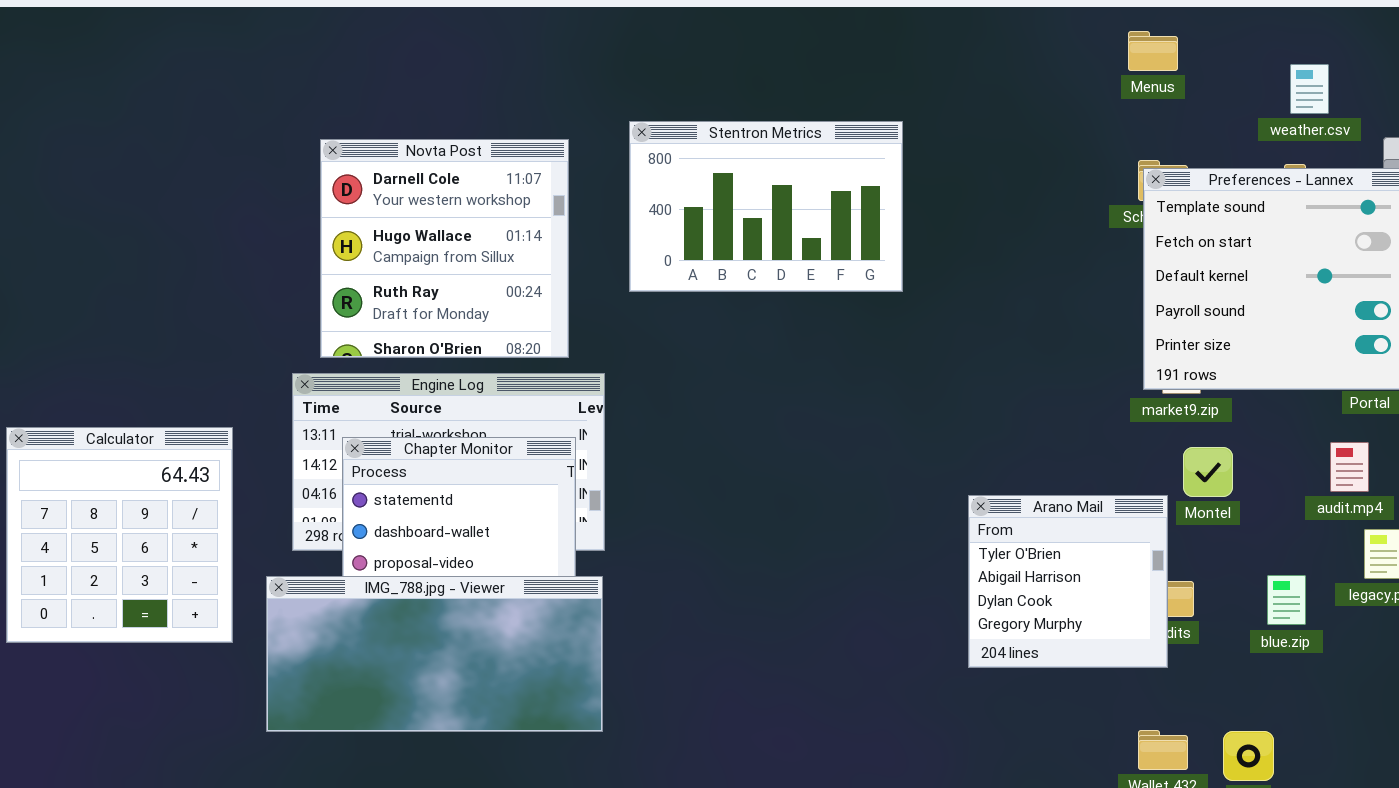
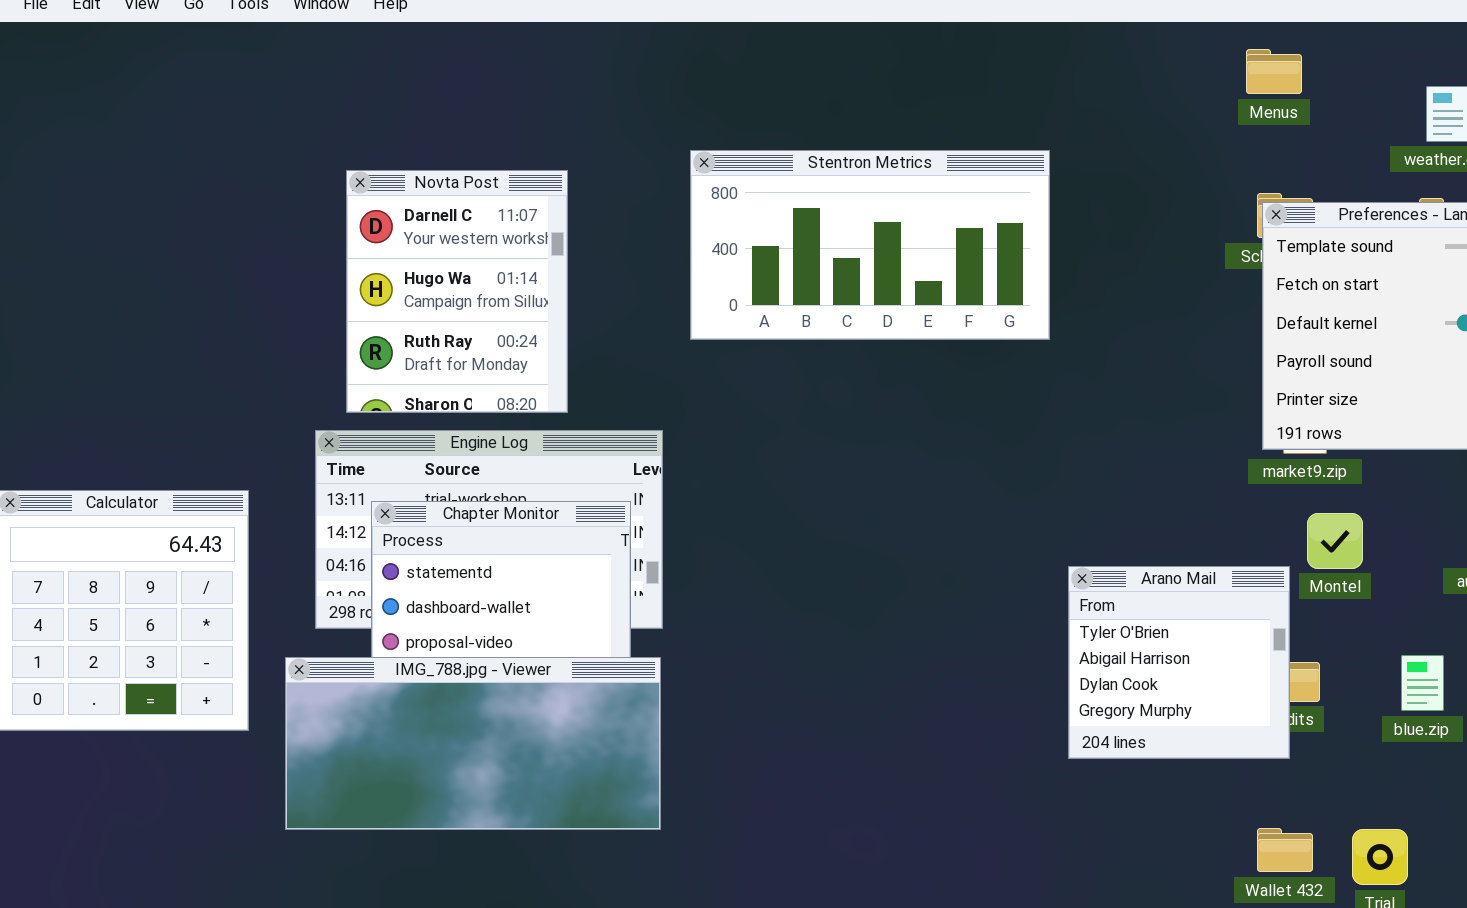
Stentron Metrics: [629,121,903,292] -> [690,150,1050,340], resized
Novta Post: [320,139,569,358] -> [346,170,568,413], resized

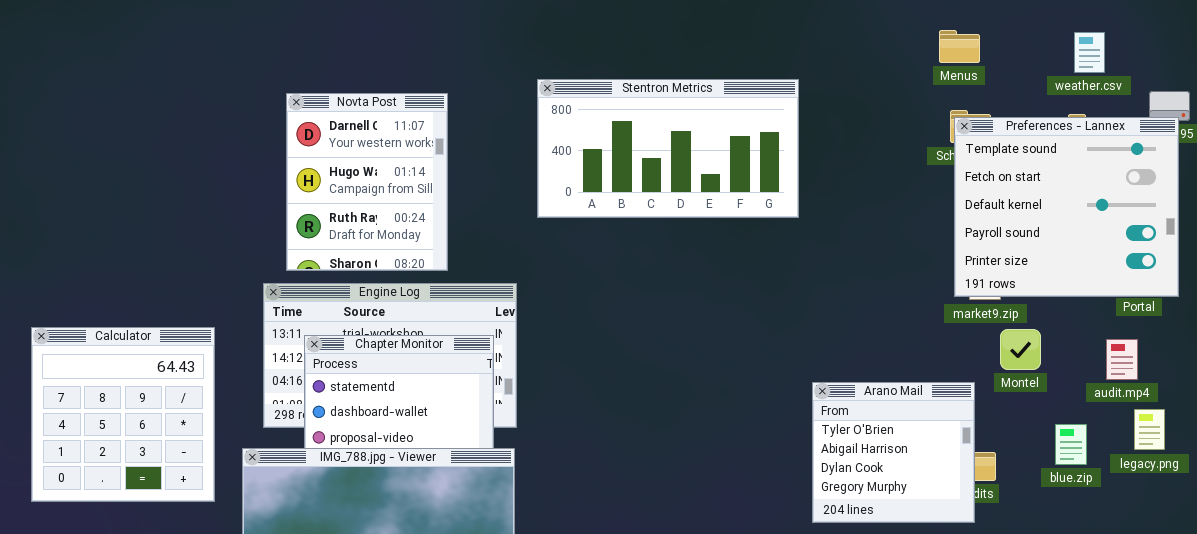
Menus: [1246,49,1302,94] -> [939,30,980,63], moved
Montel: [1307,513,1363,569] -> [1000,329,1041,370], moved
blue.zip: [1401,655,1444,711] -> [1055,424,1087,465], moved

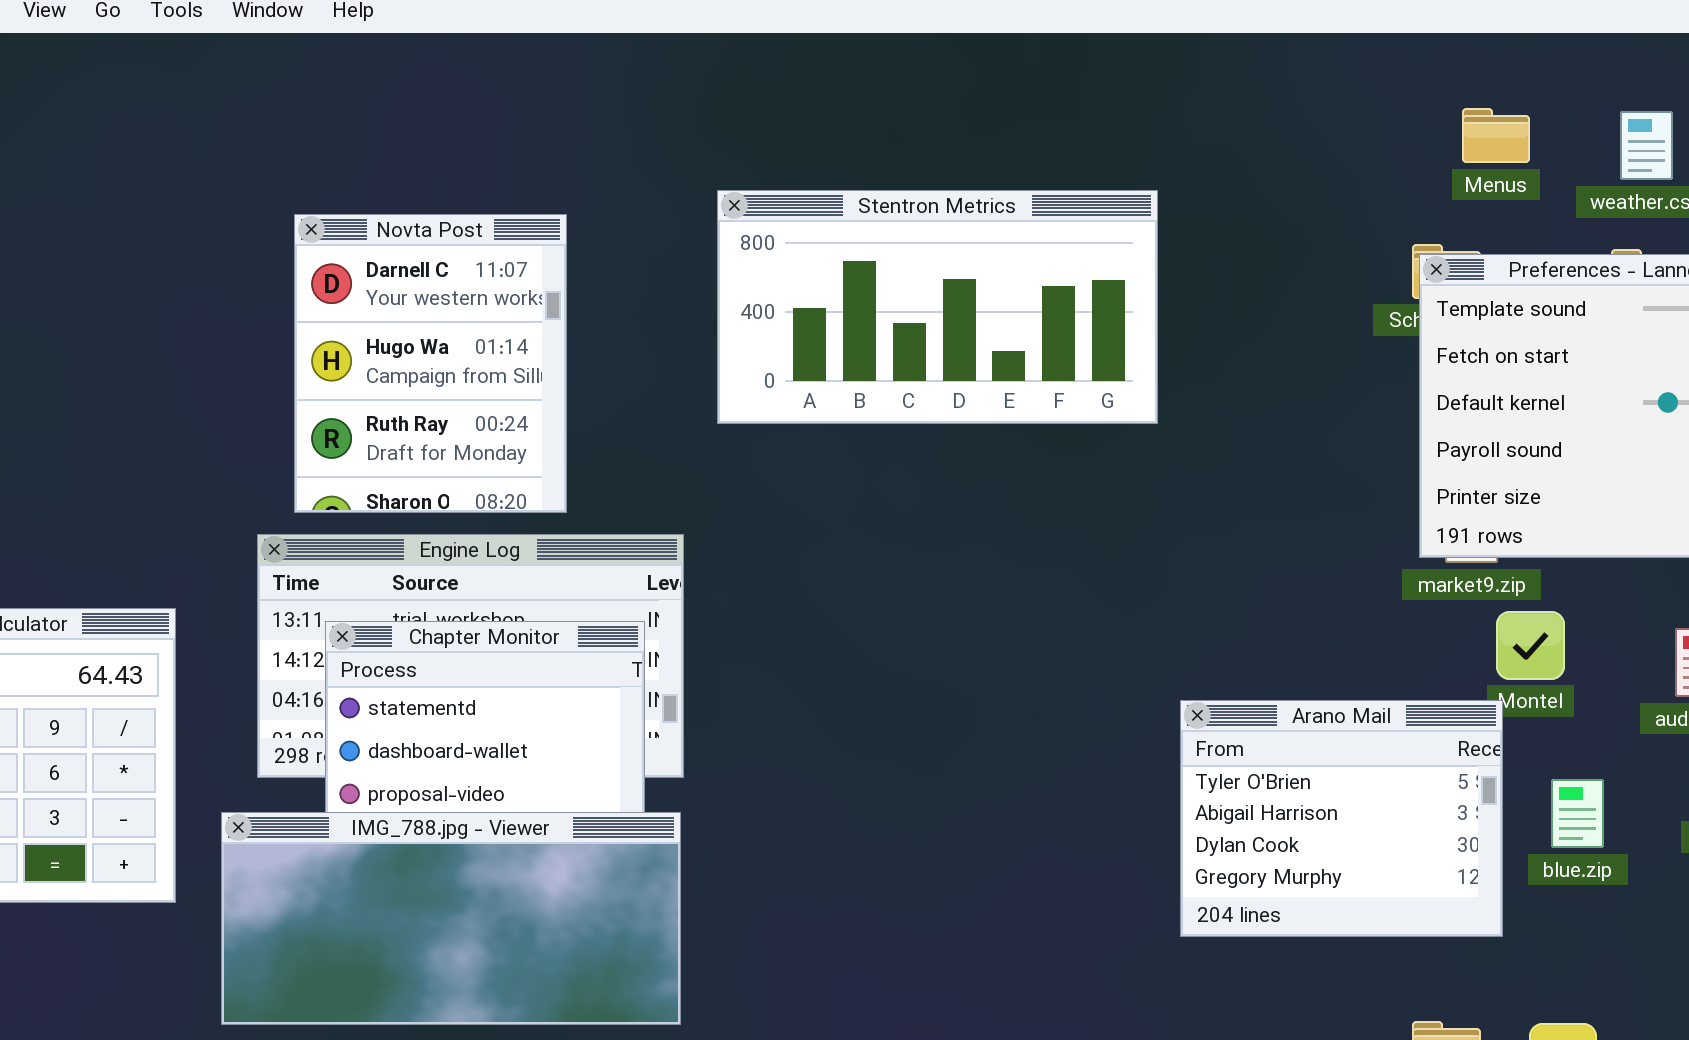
Menus: [939,30,980,63] -> [1462,108,1530,163], moved
Arano Mail: [812,382,975,523] -> [1180,700,1503,937], resized
blue.zip: [1055,424,1087,465] -> [1551,779,1604,848], moved

